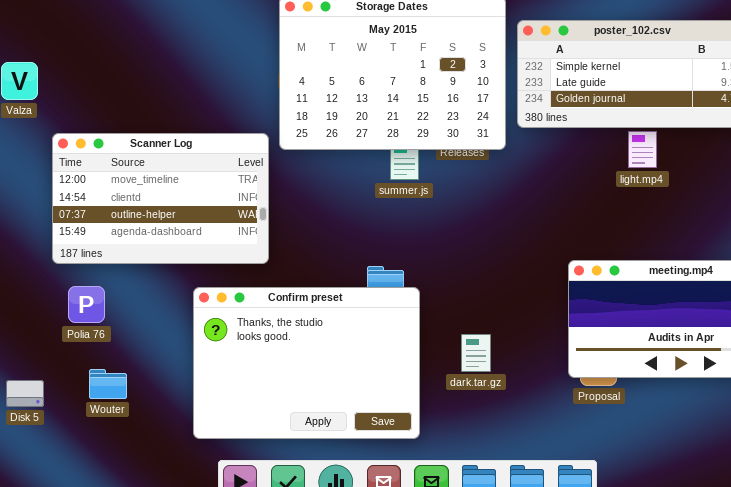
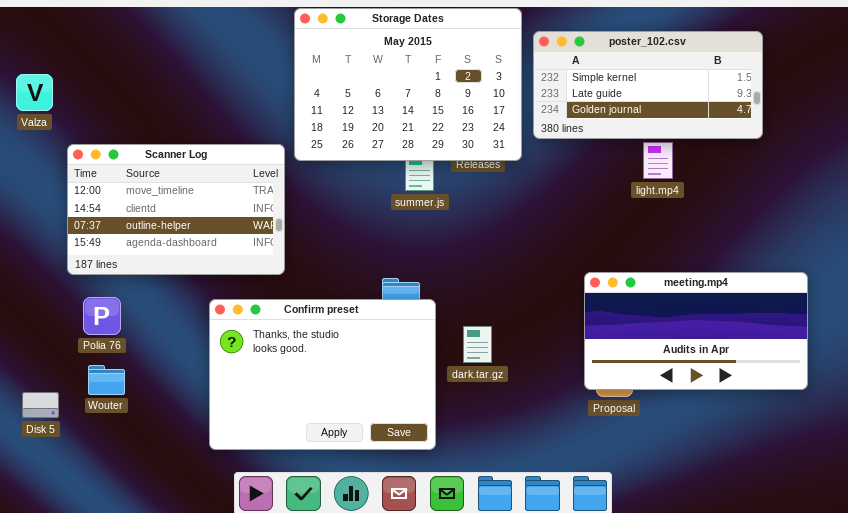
dark.tar.gz: [461,334,491,372] -> [463,326,492,363], moved
Wouter: [89,369,127,399] -> [88,365,125,395], moved

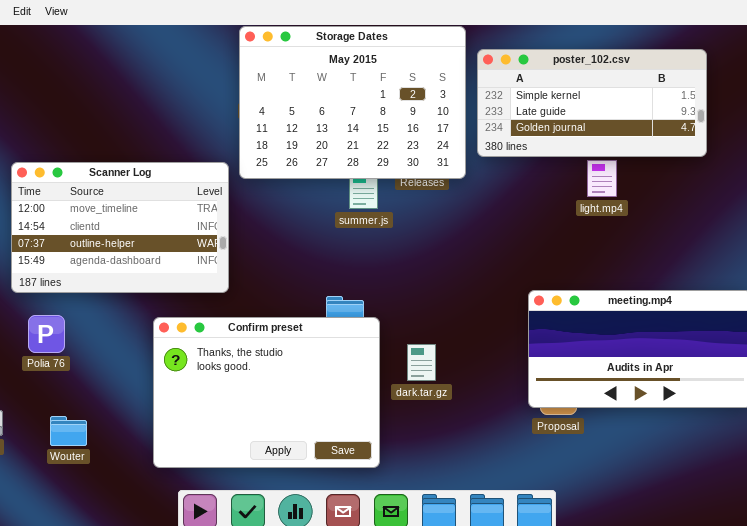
Wouter: [88,365,125,395] -> [50,416,87,446], moved

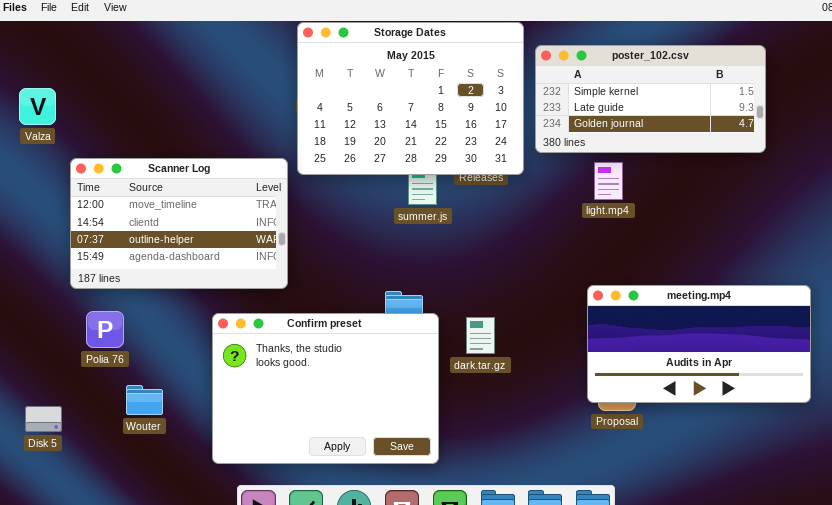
light.mp4: [587,160,617,197] -> [594,162,623,200], moved
dark.tar.gz: [407,344,436,381] -> [466,317,495,354], moved
Wouter: [50,416,87,446] -> [126,385,163,415], moved

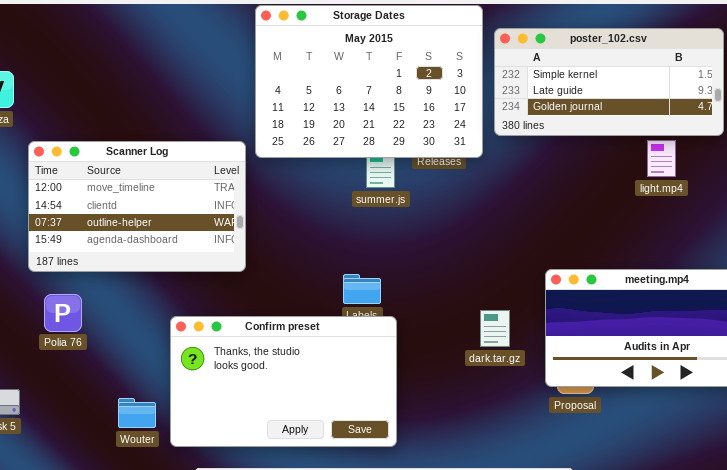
light.mp4: [594,162,623,200] -> [647,140,676,177], moved
Confirm preset: [212,313,439,464] -> [170,316,397,447], resized
dark.tar.gz: [466,317,495,354] -> [480,310,510,347], moved
Wouter: [126,385,163,415] -> [118,398,156,428], moved

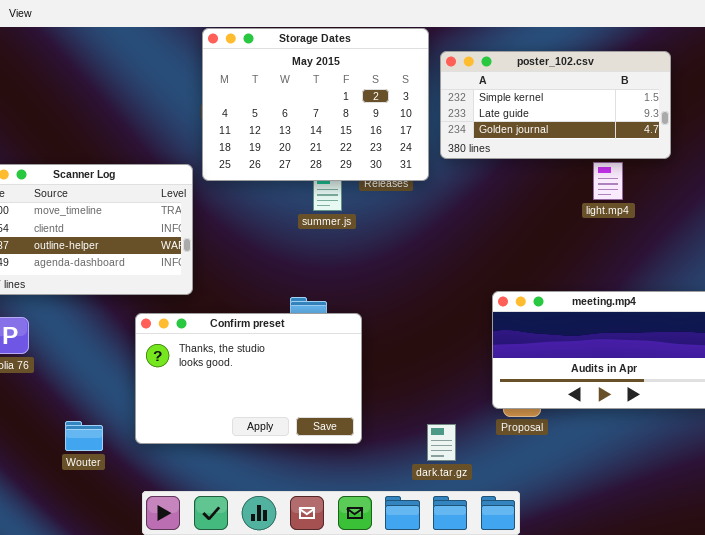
dark.tar.gz: [480,310,510,347] -> [427,424,456,461], moved
Confirm preset: [170,316,397,447] -> [135,313,362,444], moved

